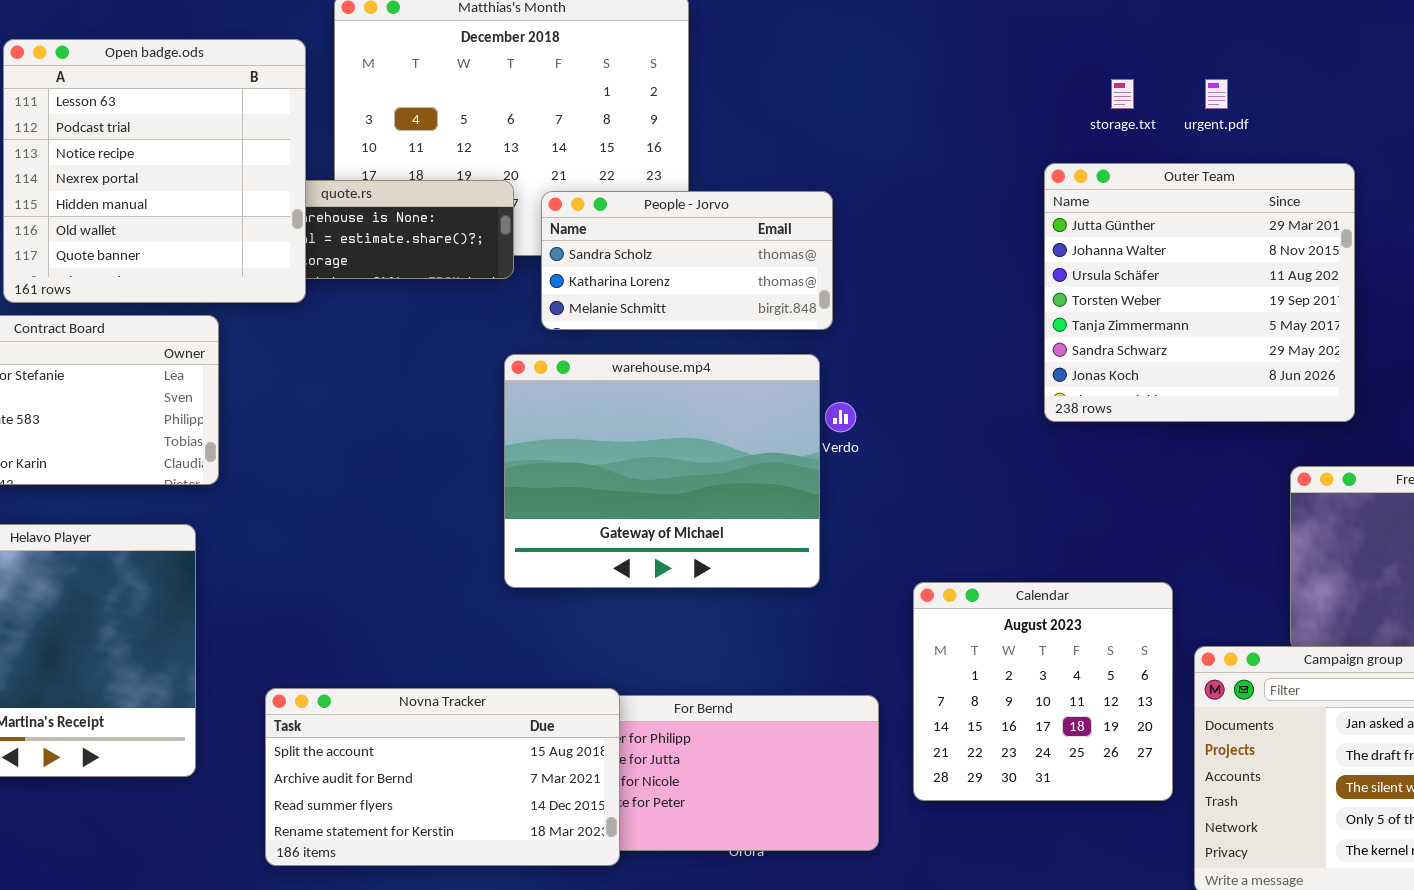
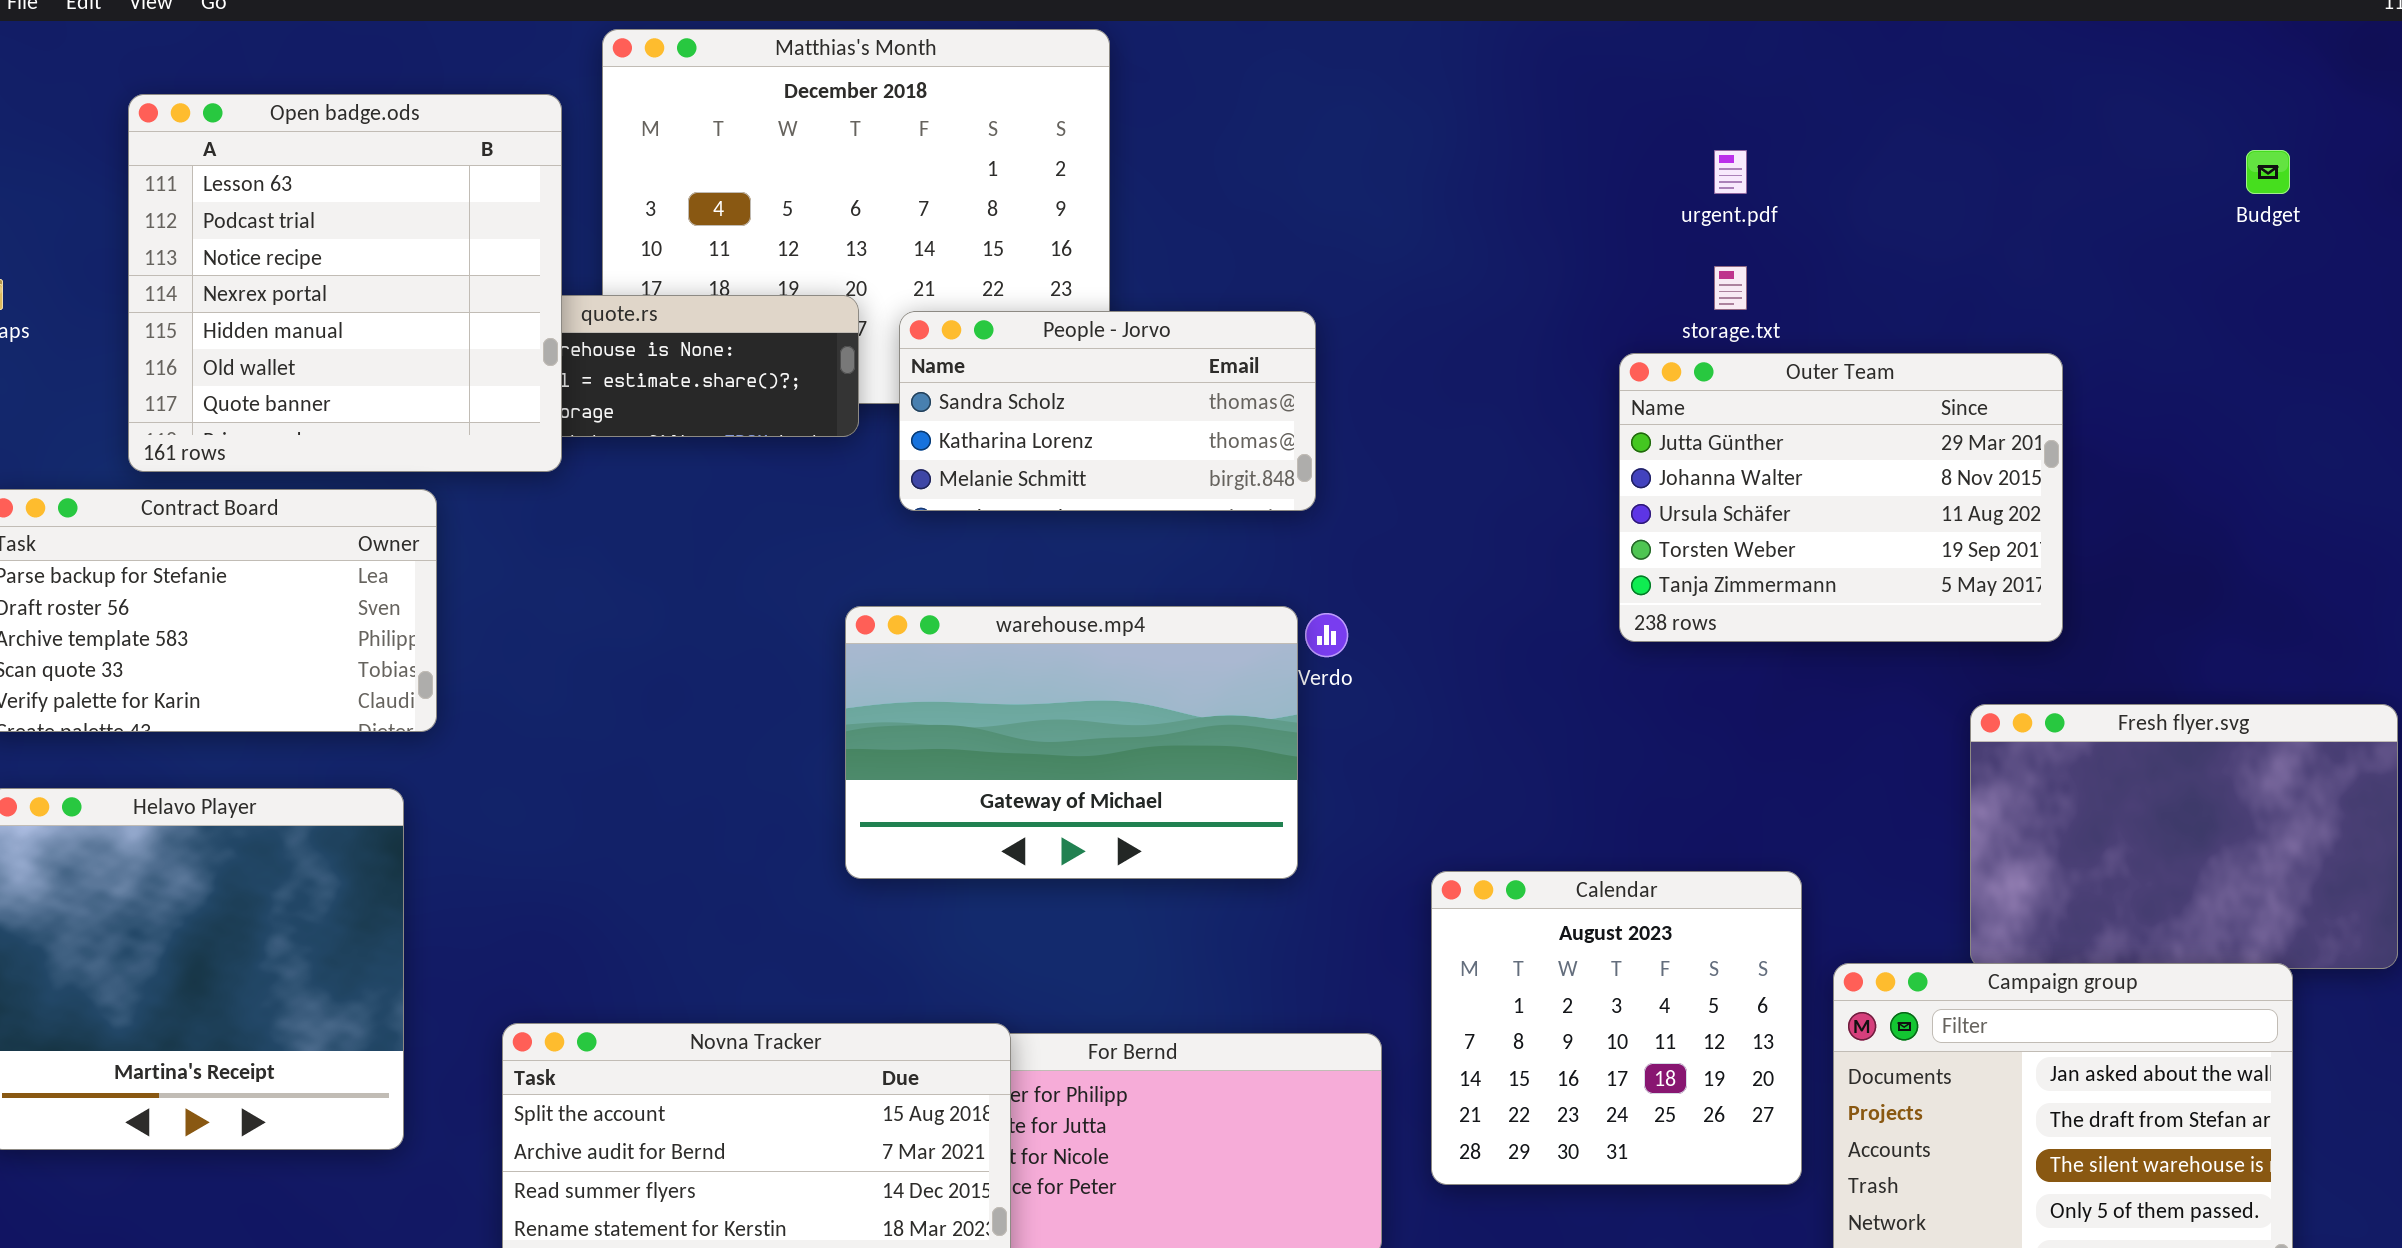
storage.txt: [1111,79,1134,109] -> [1714,266,1747,310], moved
urgent.pdf: [1205,79,1228,109] -> [1714,150,1747,194], moved
Outer Team: [1044,163,1355,422] -> [1619,353,2063,642], resized
warehouse.mp4: [504,354,820,588] -> [845,606,1298,879], resized

